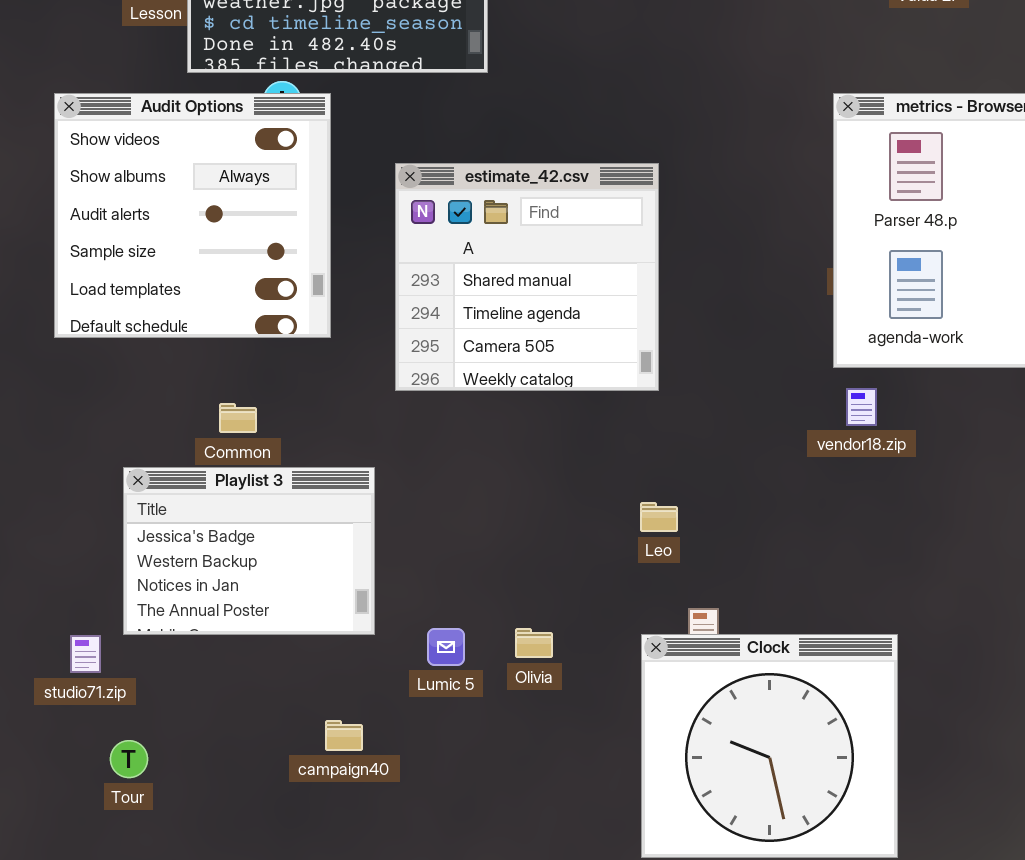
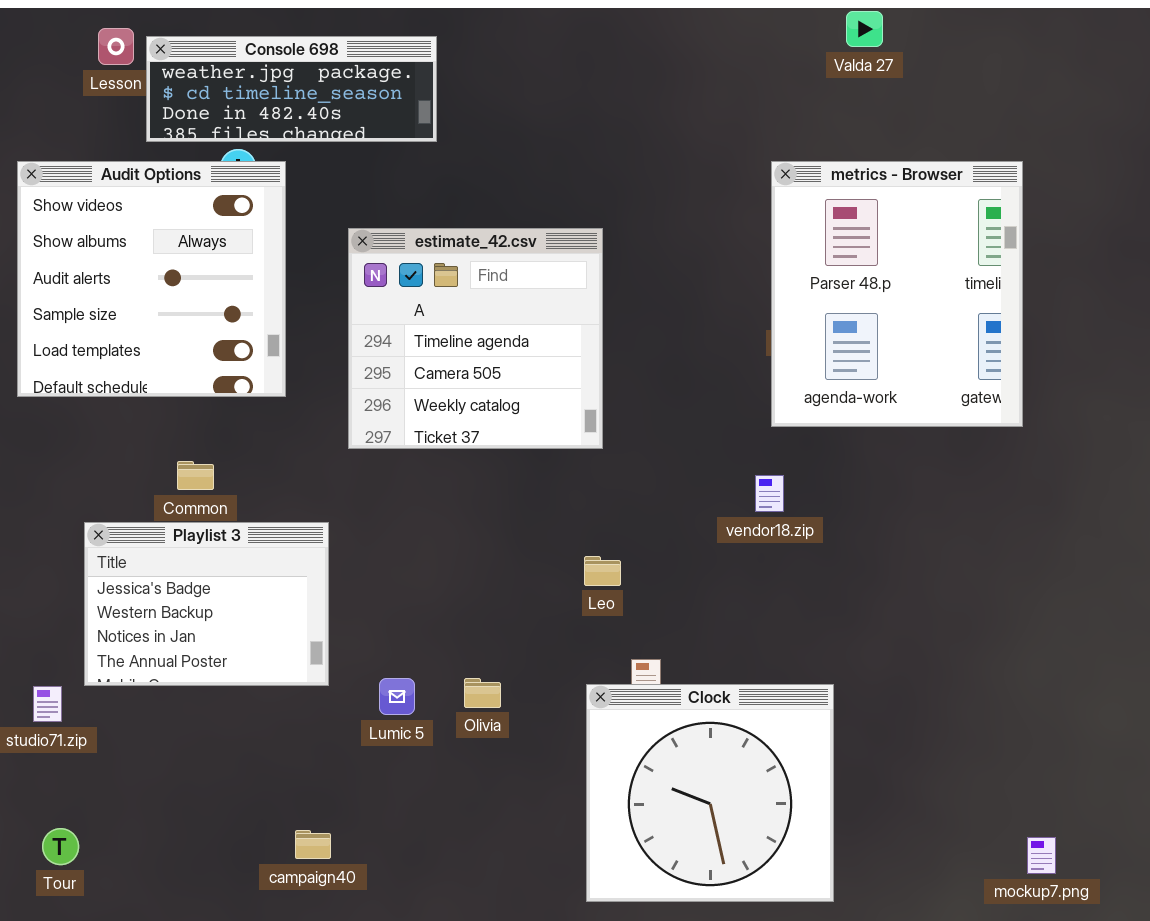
estimate_42.csv: [395,163,659,391] -> [348,228,603,449], scrolled down 1 row
vendor18.zip: [846,388,877,426] -> [755,475,784,512], moved
campaign40: [325,720,363,751] -> [295,830,331,859], moved
Tour: [110,740,148,778] -> [42,828,79,865], moved

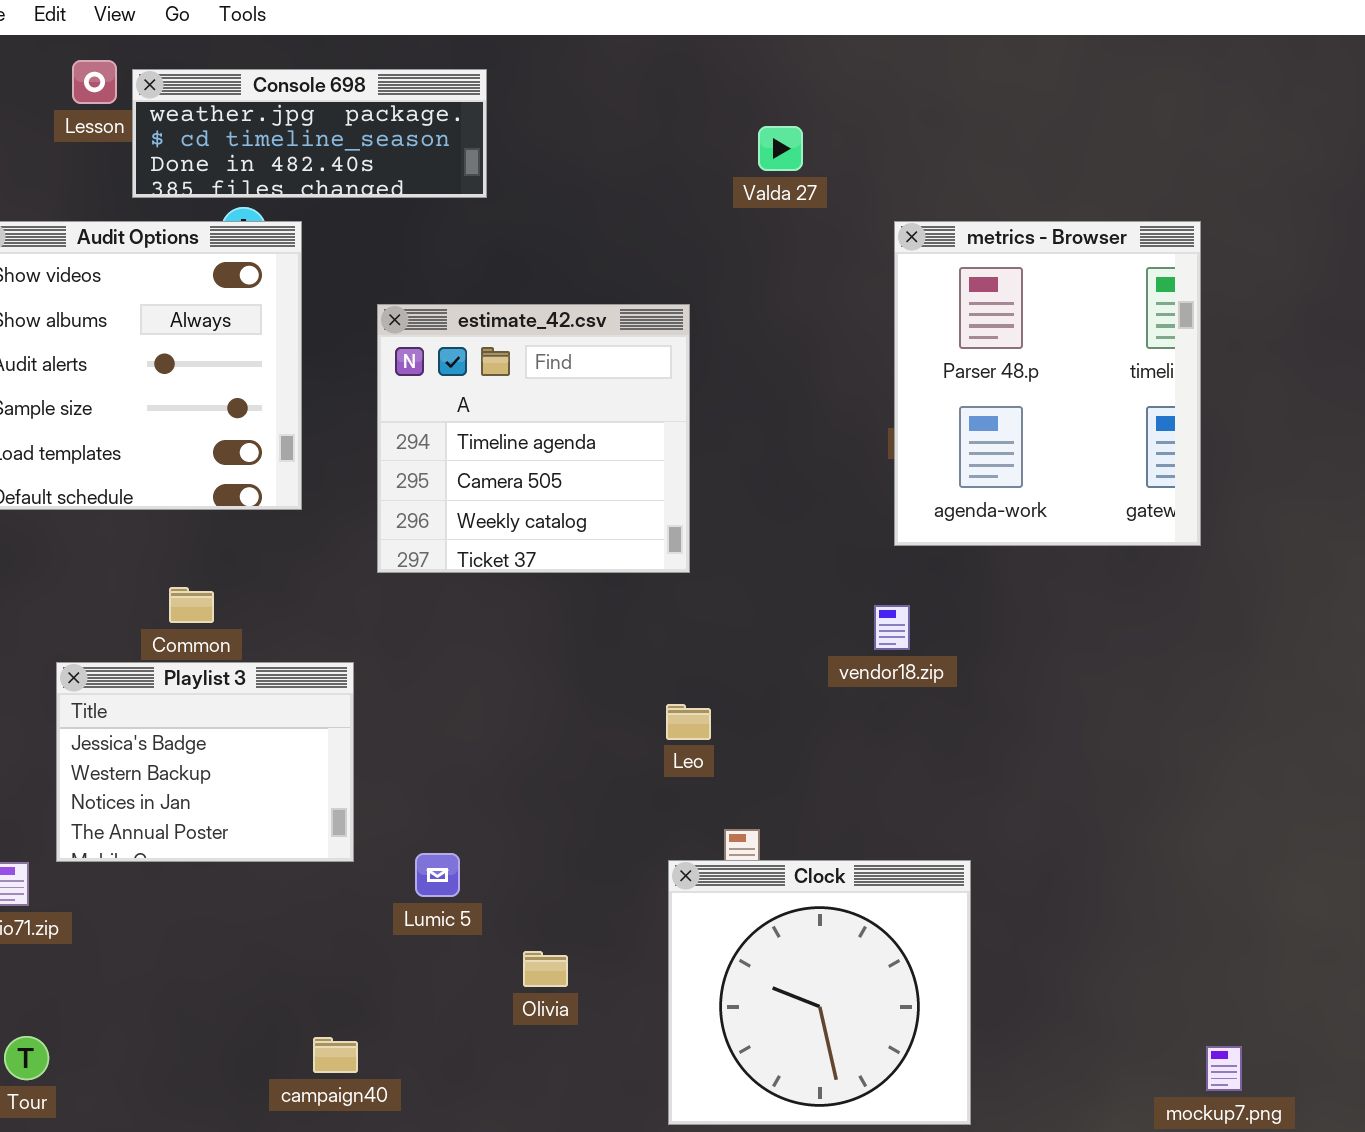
Valda 27: [846,11,883,47] -> [758,126,803,171], moved
Olivia: [464,678,501,708] -> [523,951,568,987], moved

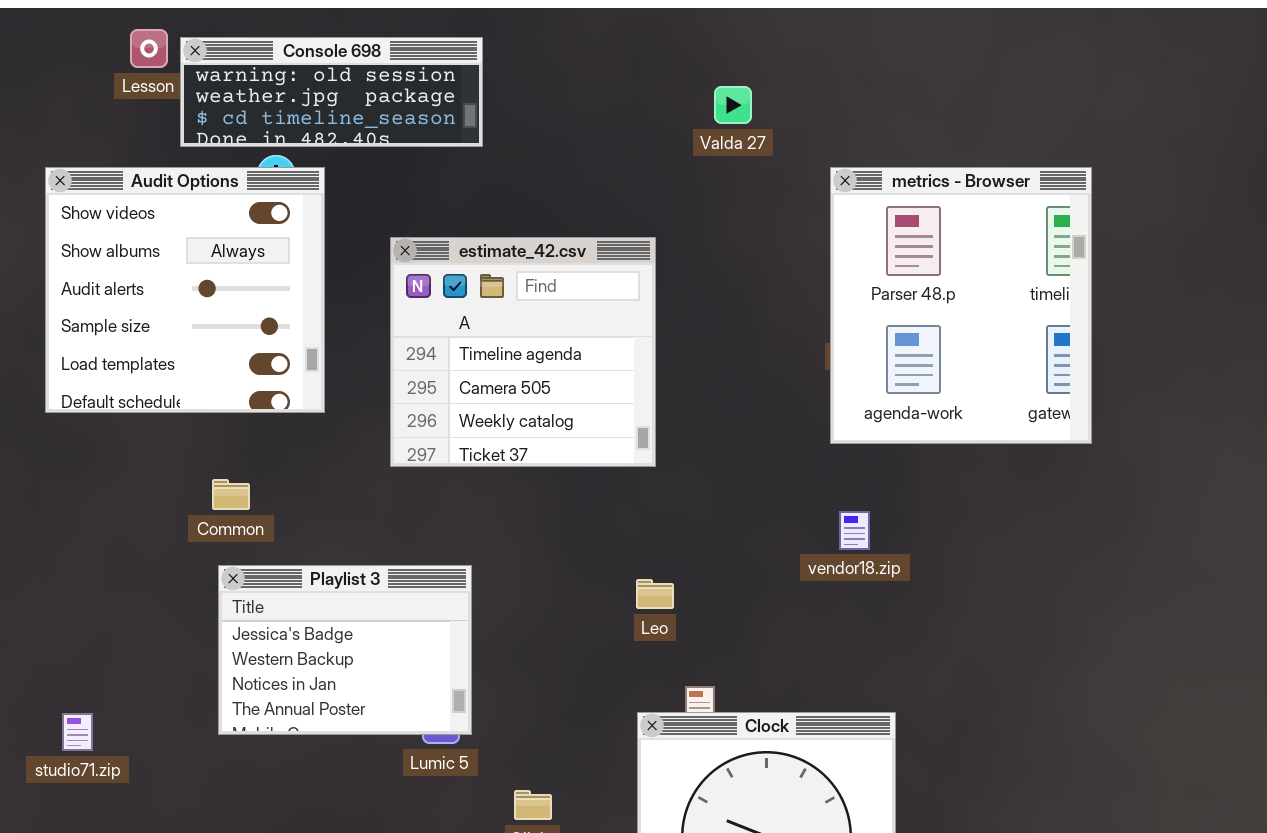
Console 698: [132,69,487,198] -> [180,37,483,147], scrolled up 1 row
vendor18.zip: [874,605,910,650] -> [839,511,870,550], moved
Playlist 3: [56,662,354,862] -> [218,565,472,735], moved

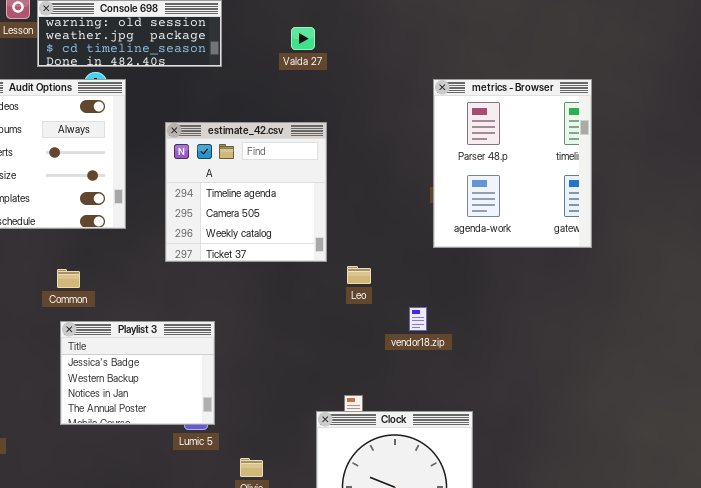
Valda 27: [714,86,752,124] -> [291,27,315,50], moved
vendor18.zip: [839,511,870,550] -> [409,307,427,331], moved
Leo: [636,579,674,609] -> [347,266,371,284], moved

